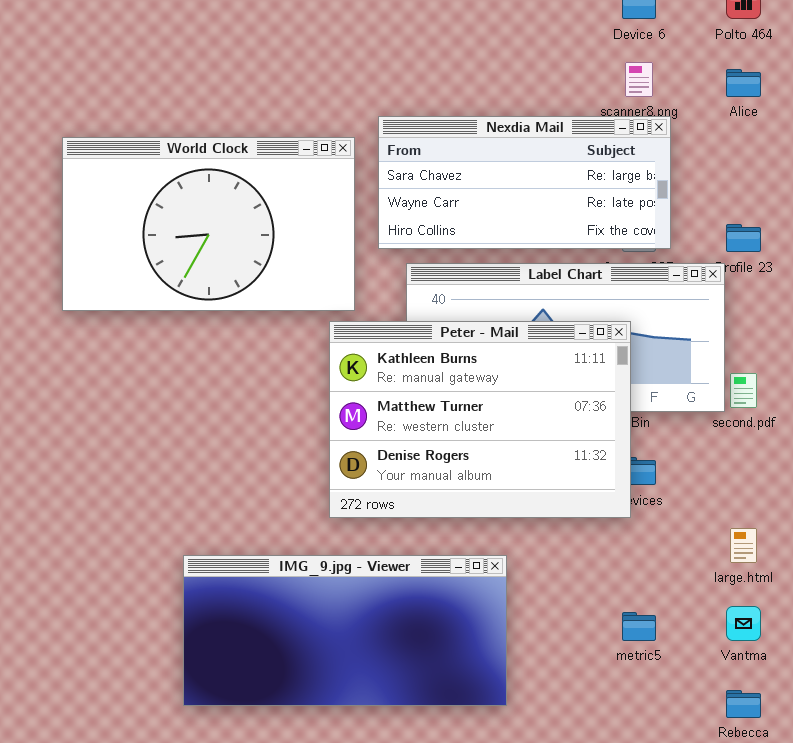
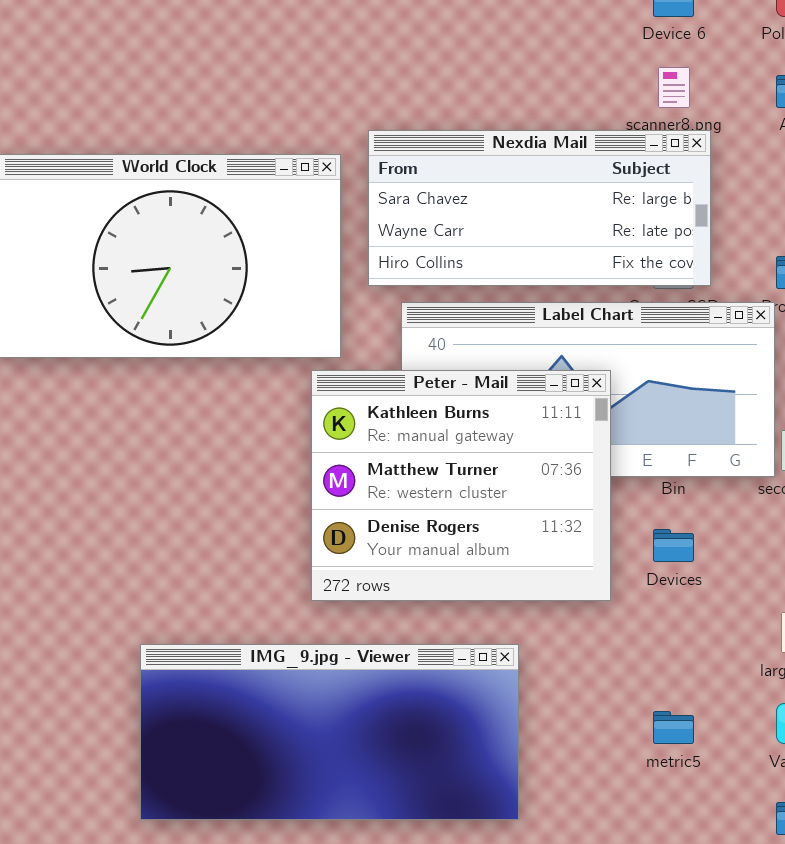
Peter - Mail: [329,321,631,518] -> [311,370,611,601], resized

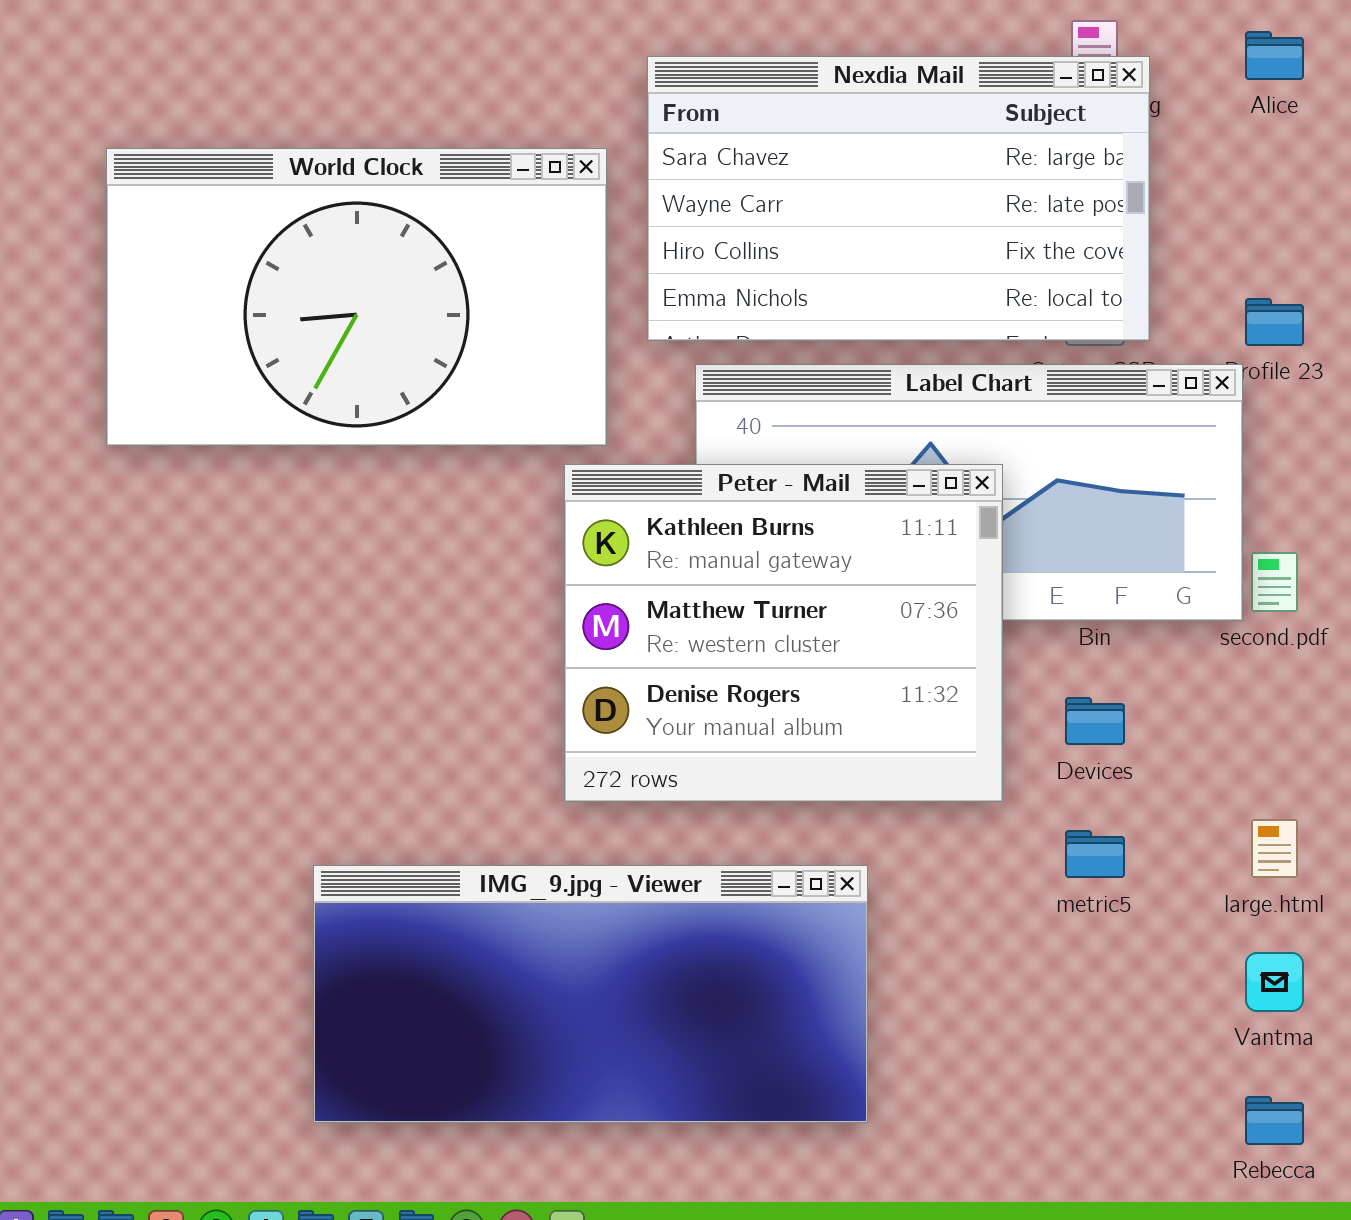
Nexdia Mail: [368,130,711,286] -> [647,56,1150,341], resized
metric5: [653,711,694,744] -> [1065,830,1125,878], moved

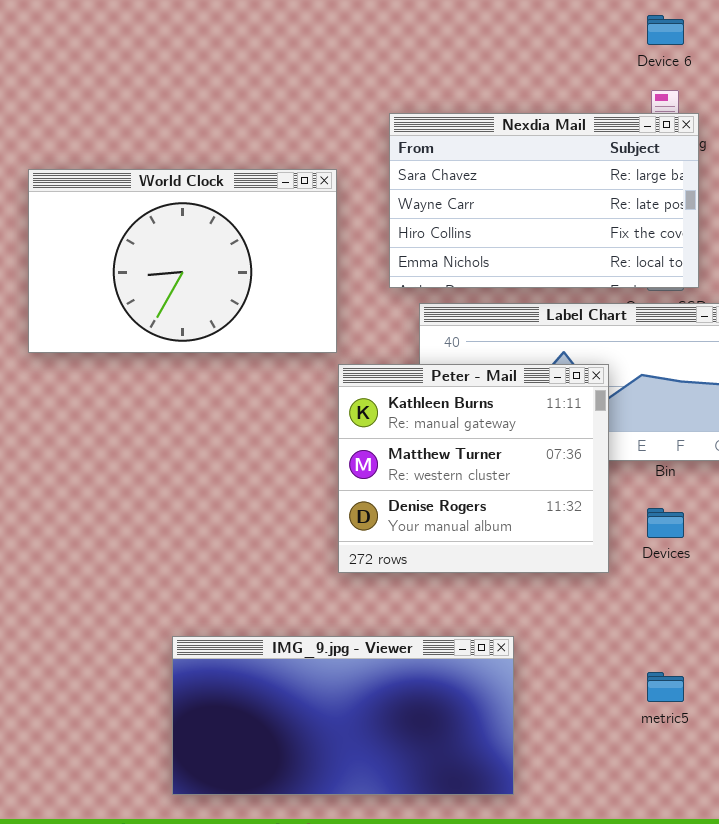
World Clock: [106,148,607,446] -> [28,169,337,353], moved
metric5: [1065,830,1125,878] -> [647,672,684,702], moved
IMG_9.jpg - Viewer: [313,865,868,1123] -> [172,636,514,795], moved

